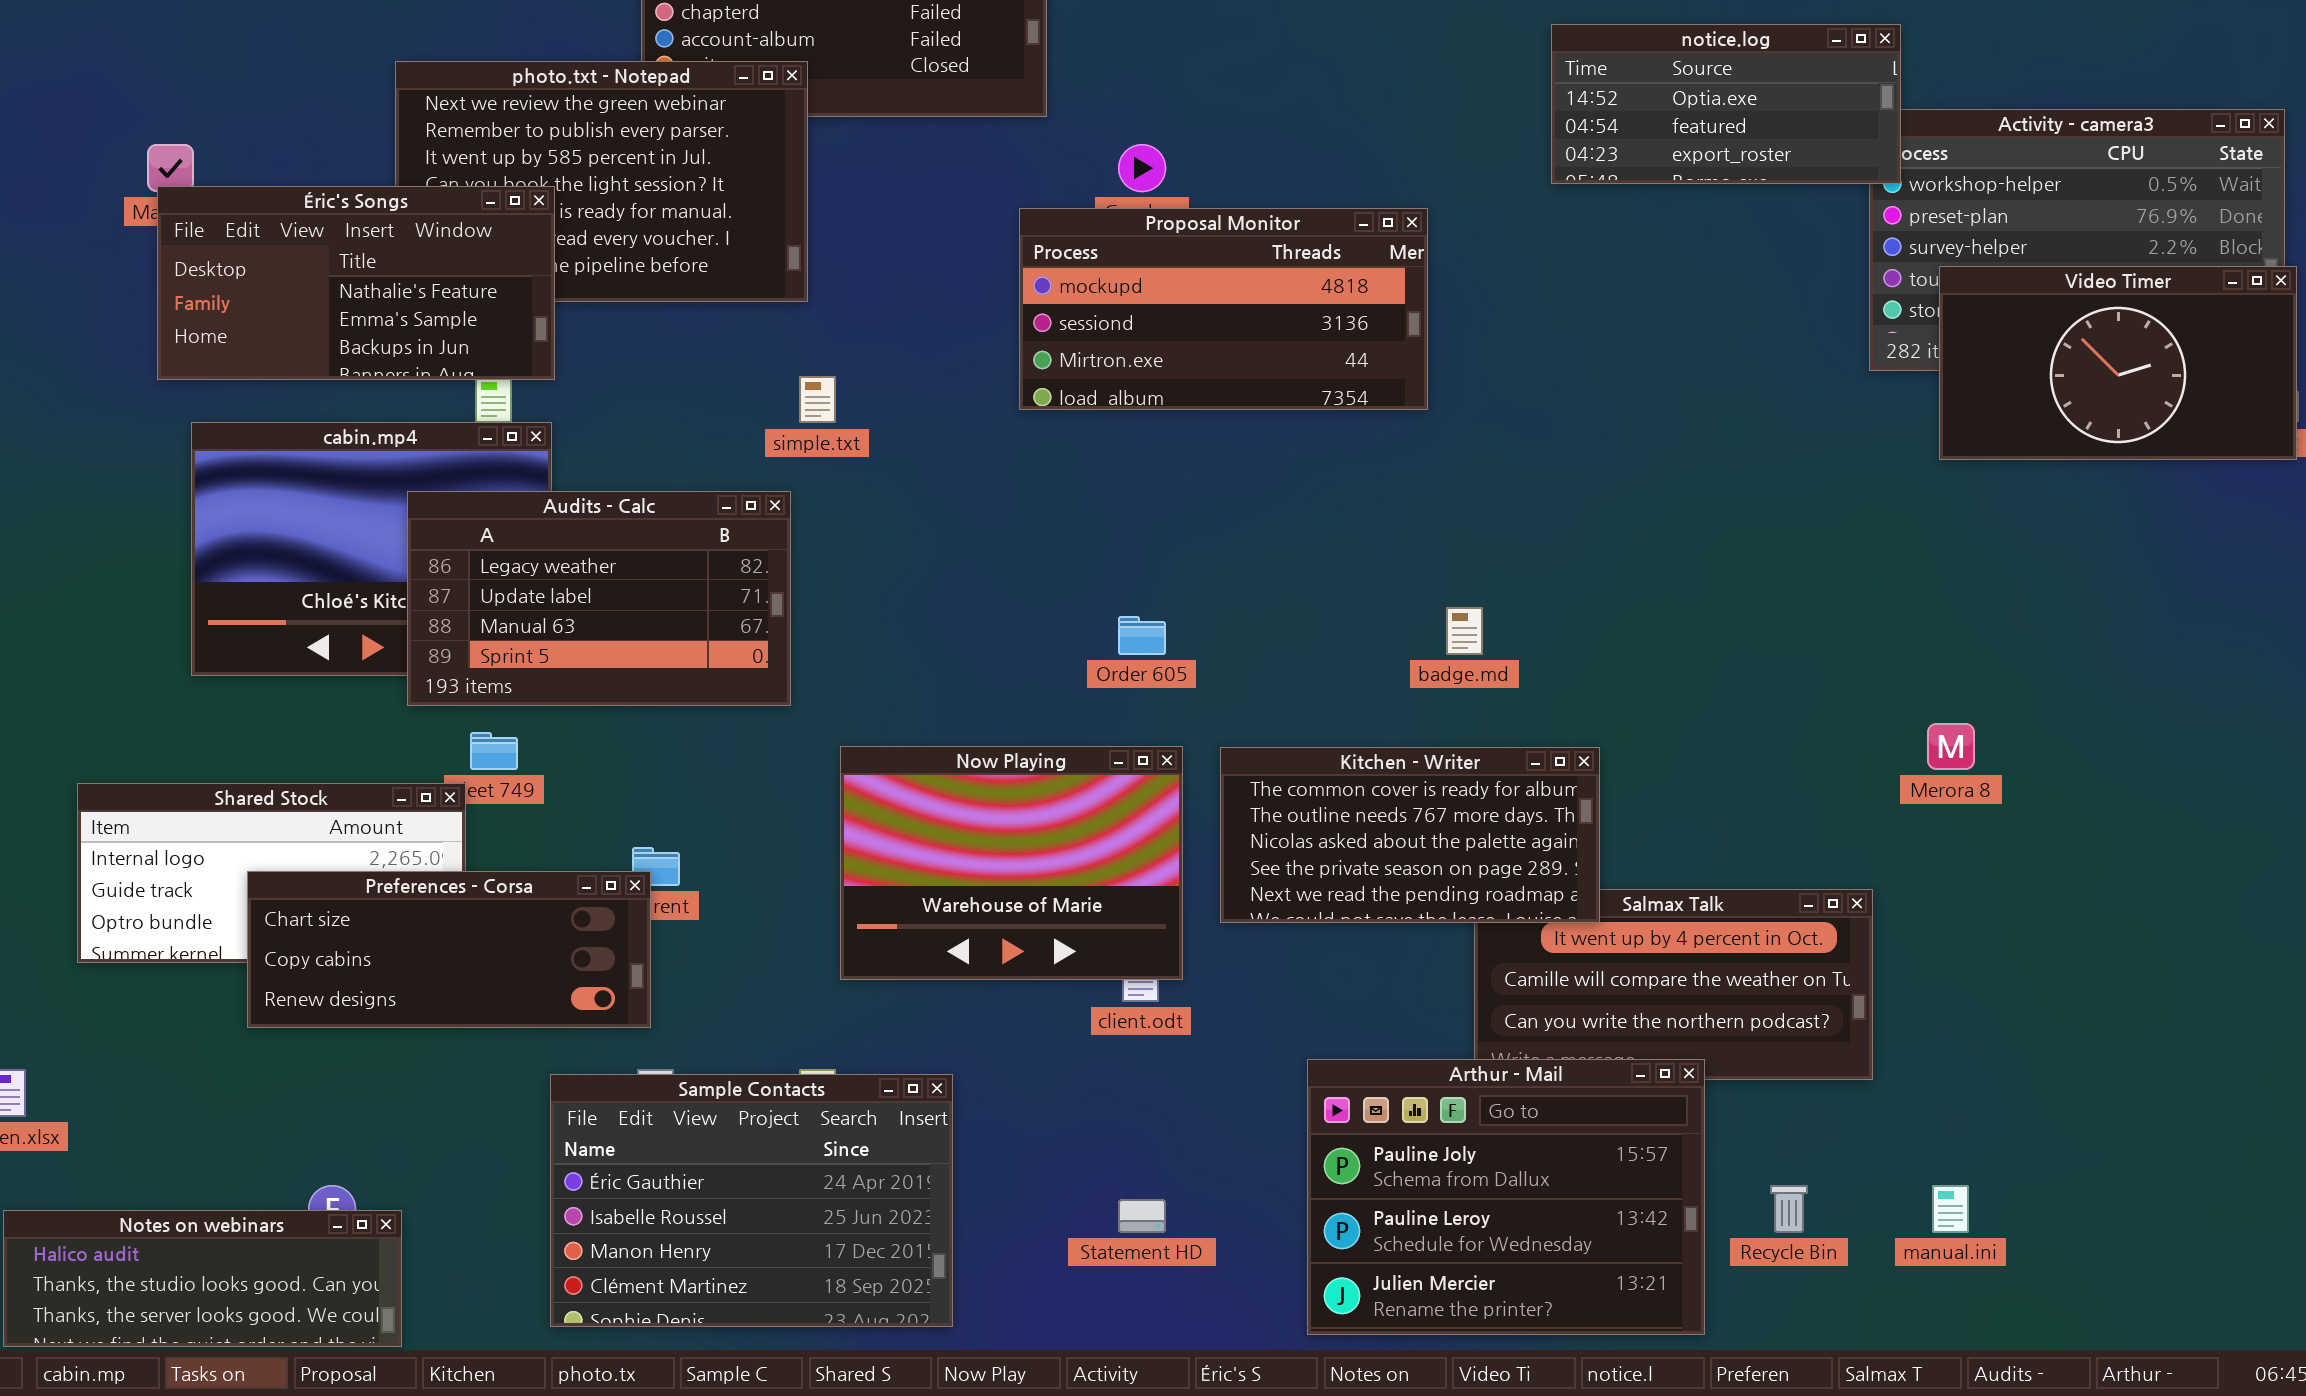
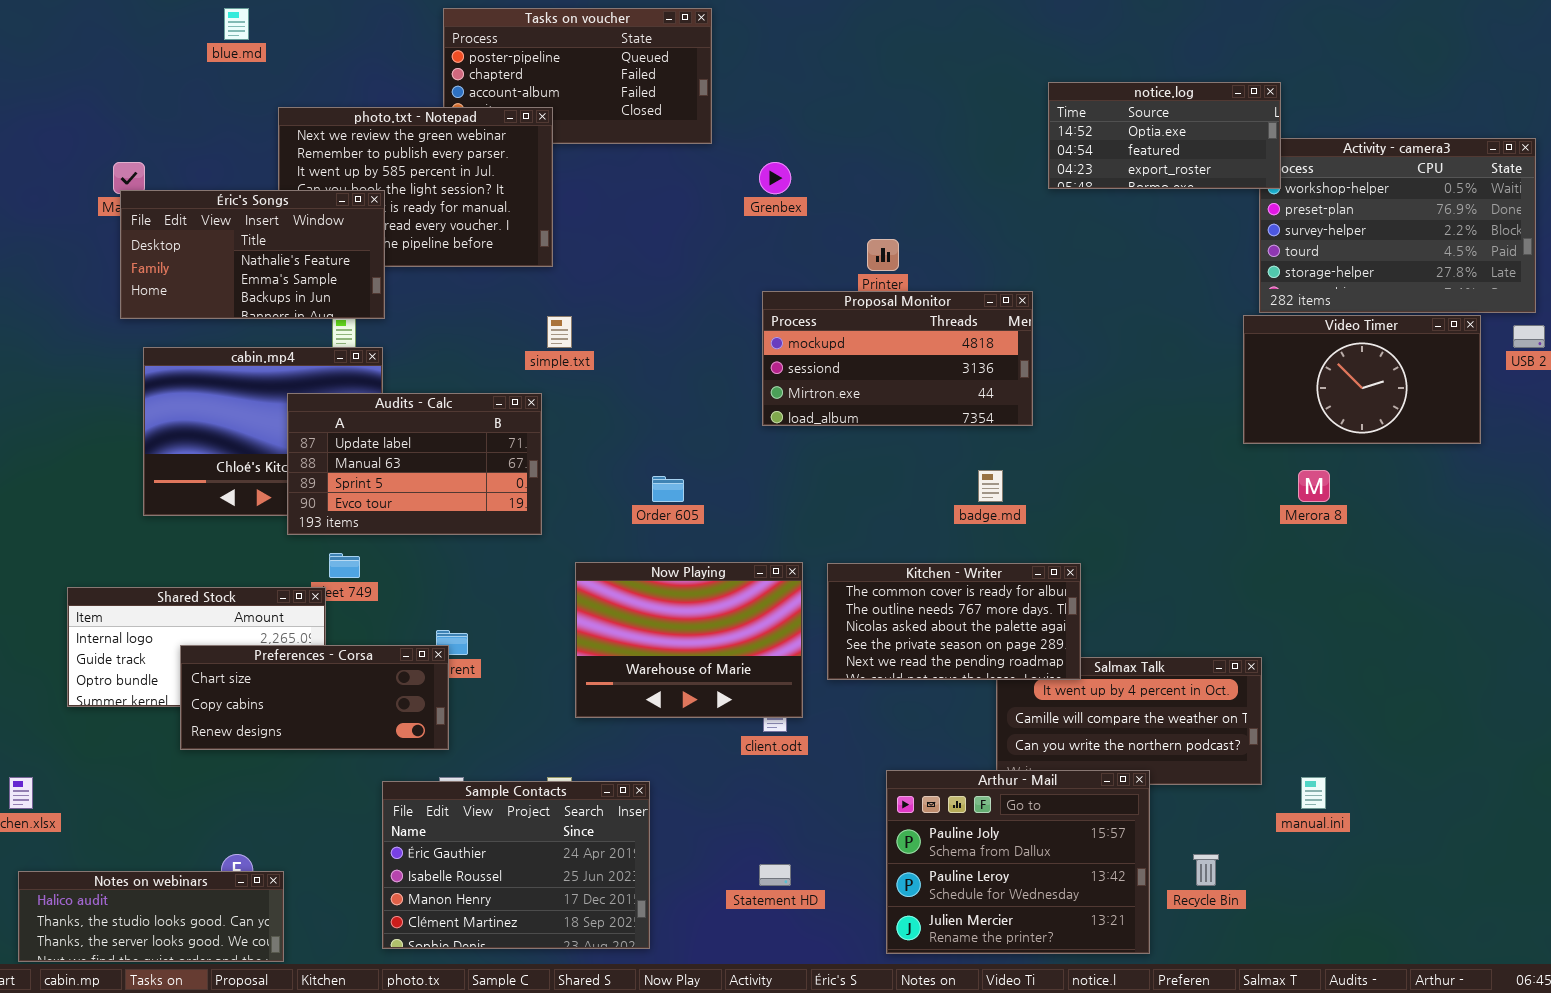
Proposal Monitor: [1019,208,1428,410] -> [762,291,1033,426], moved
Video Timer: [1939,266,2297,460] -> [1243,315,1481,444], moved
Audits - Calc: [407,491,791,706] -> [287,393,542,535], scrolled down 1 row
Order 605: [1118,616,1166,655] -> [652,476,684,502], moved
Merora 8: [1927,723,1975,770] -> [1298,470,1330,502], moved
manual.ini: [1932,1185,1969,1233] -> [1301,777,1326,809], moved

